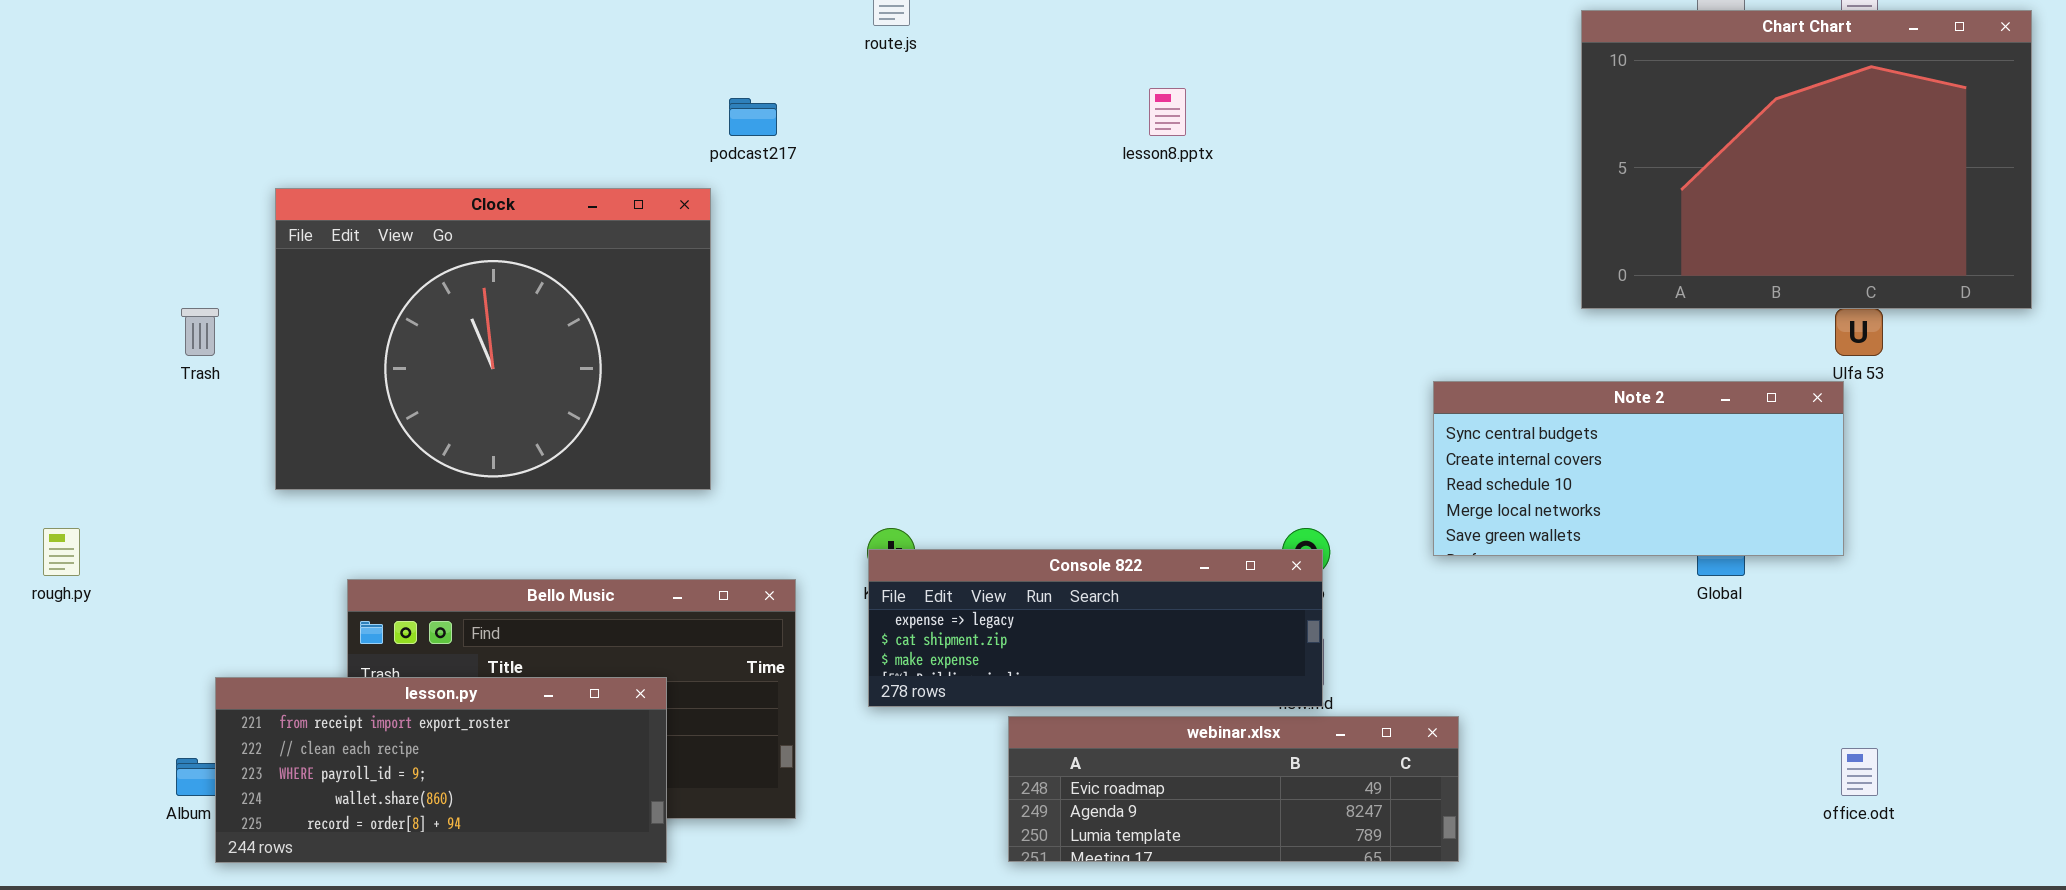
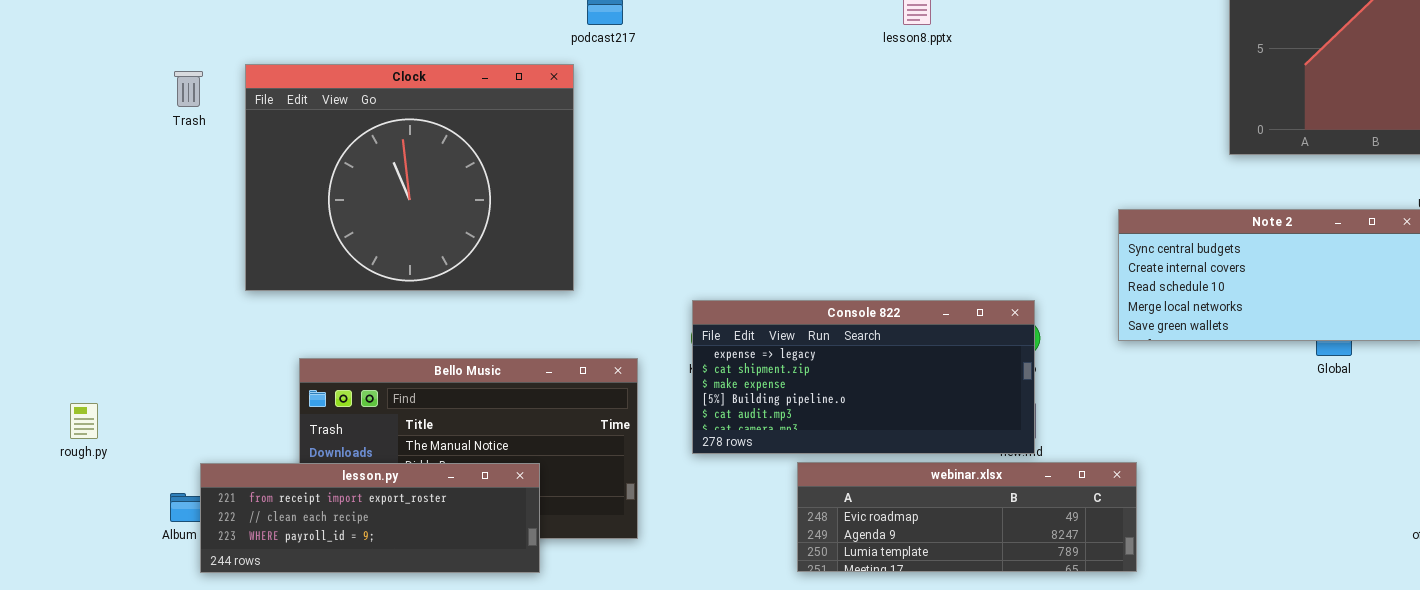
Trash: [181,308,219,356] -> [174,71,203,107], moved
rough.py: [43,528,80,576] -> [70,403,98,439], moved
Console 822: [868,549,1323,707] -> [692,300,1035,454], resized
lesson.py: [215,677,667,863] -> [200,463,540,573], resized

